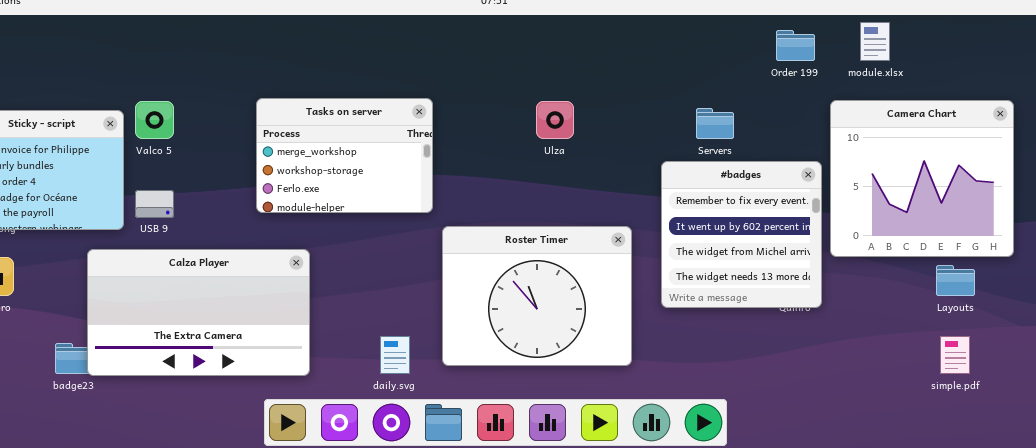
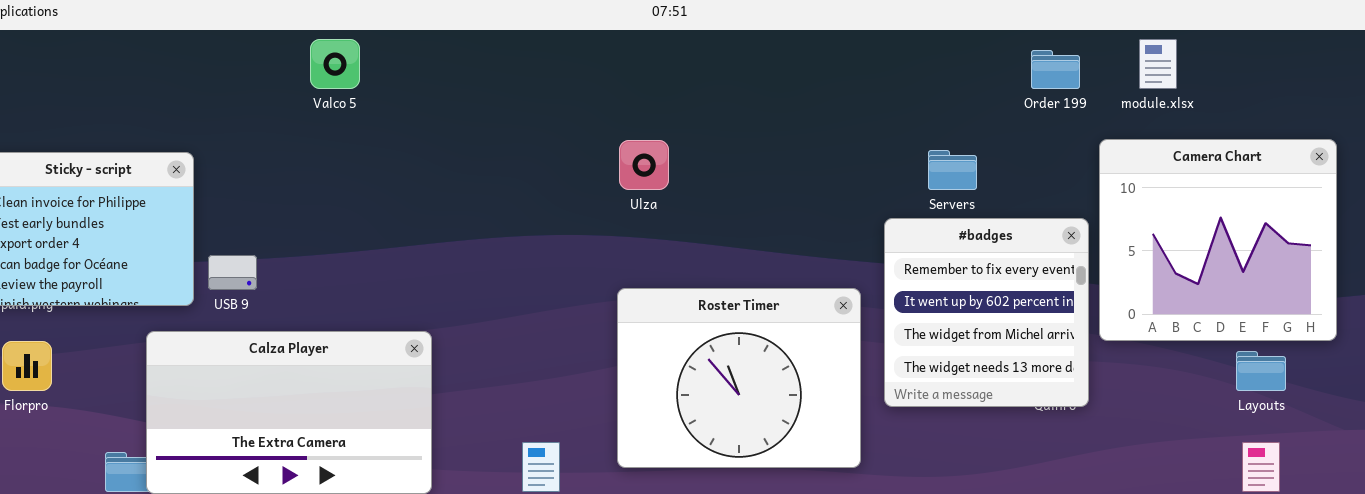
Tasks on server: [256,98,433,213] -> none, closed
Valco 5: [135,101,174,139] -> [310,39,360,89], moved
Ulza: [536,101,574,139] -> [619,140,669,190], moved
Roster Timer: [442,226,632,366] -> [617,288,861,468], moved

